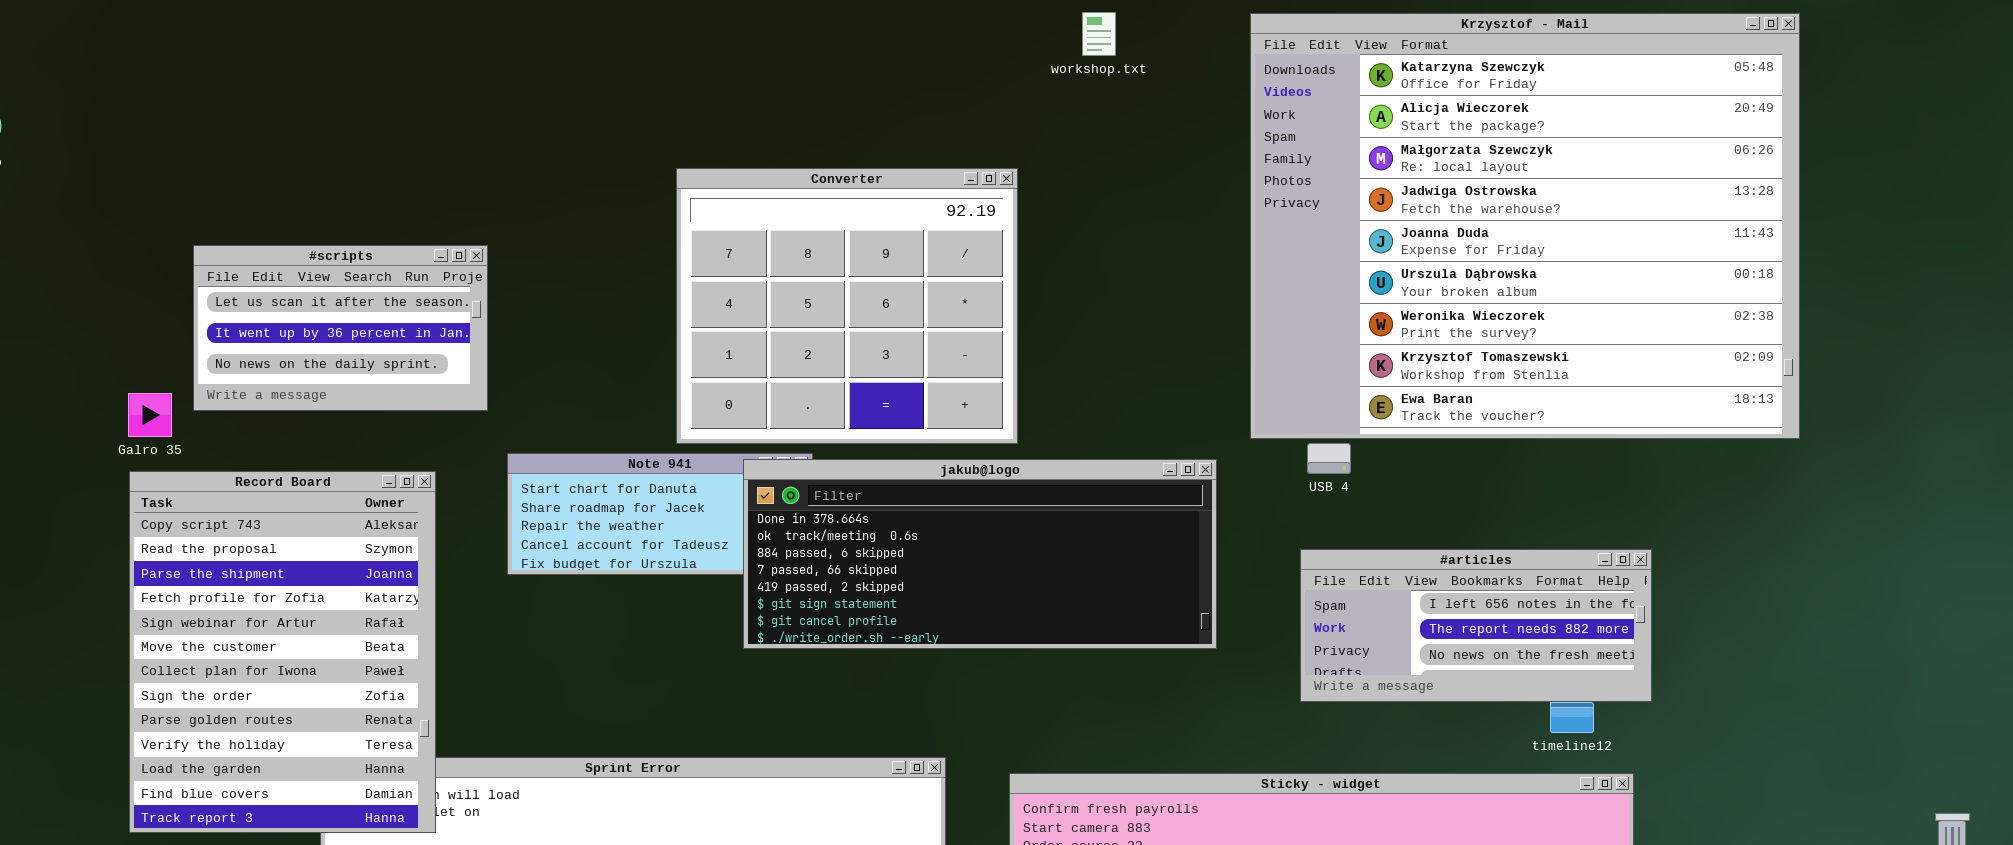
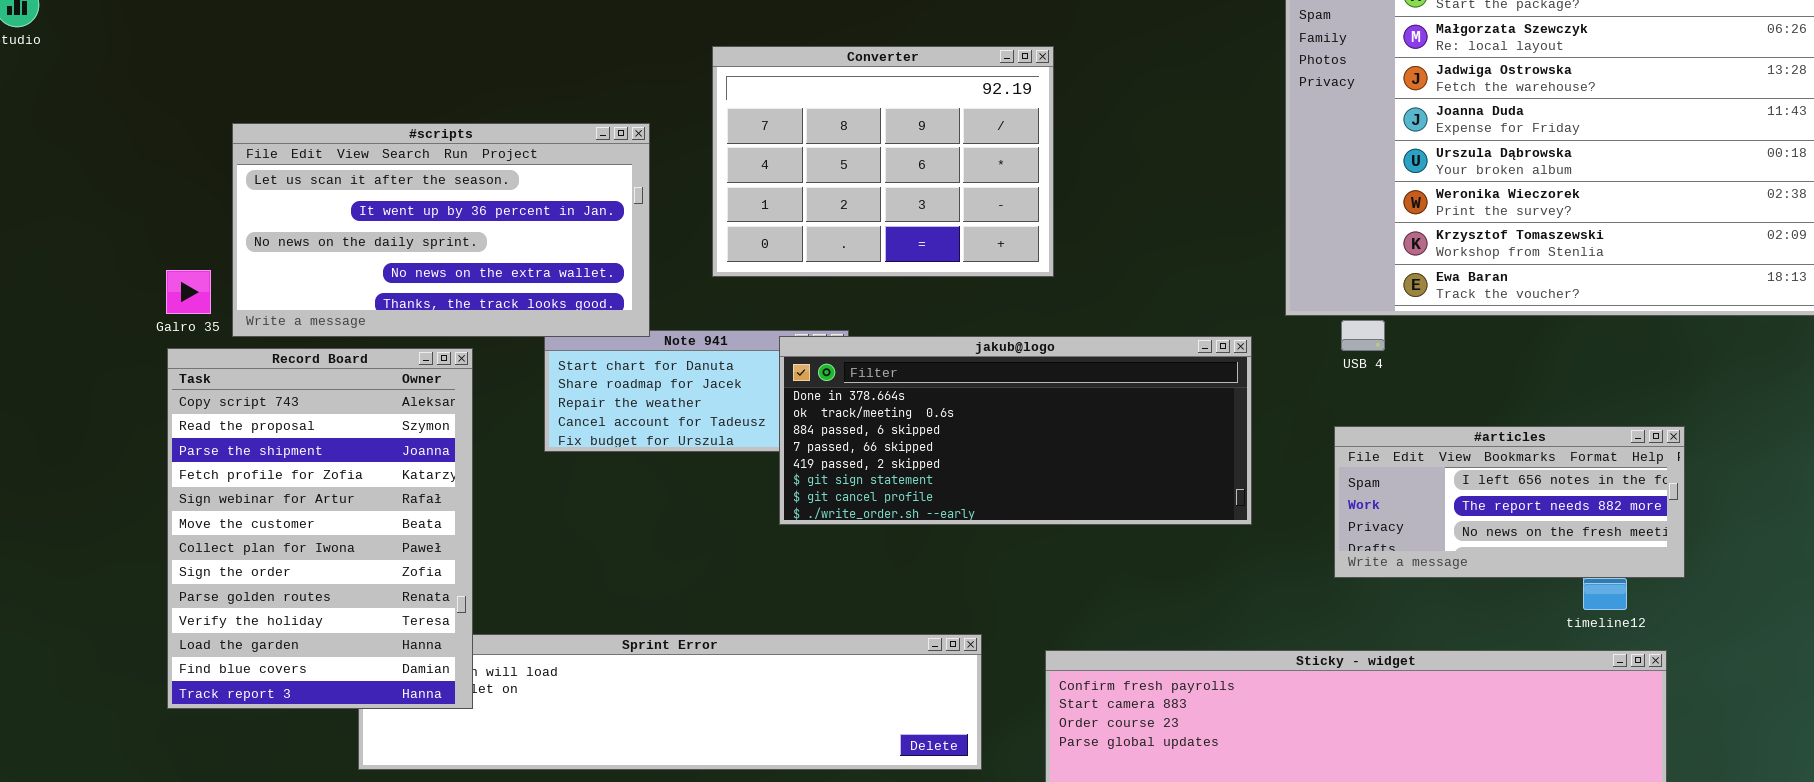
Converter: [676,168,1018,444] -> [712,46,1054,277], resized
#scripts: [193,245,488,411] -> [232,123,650,337], resized

